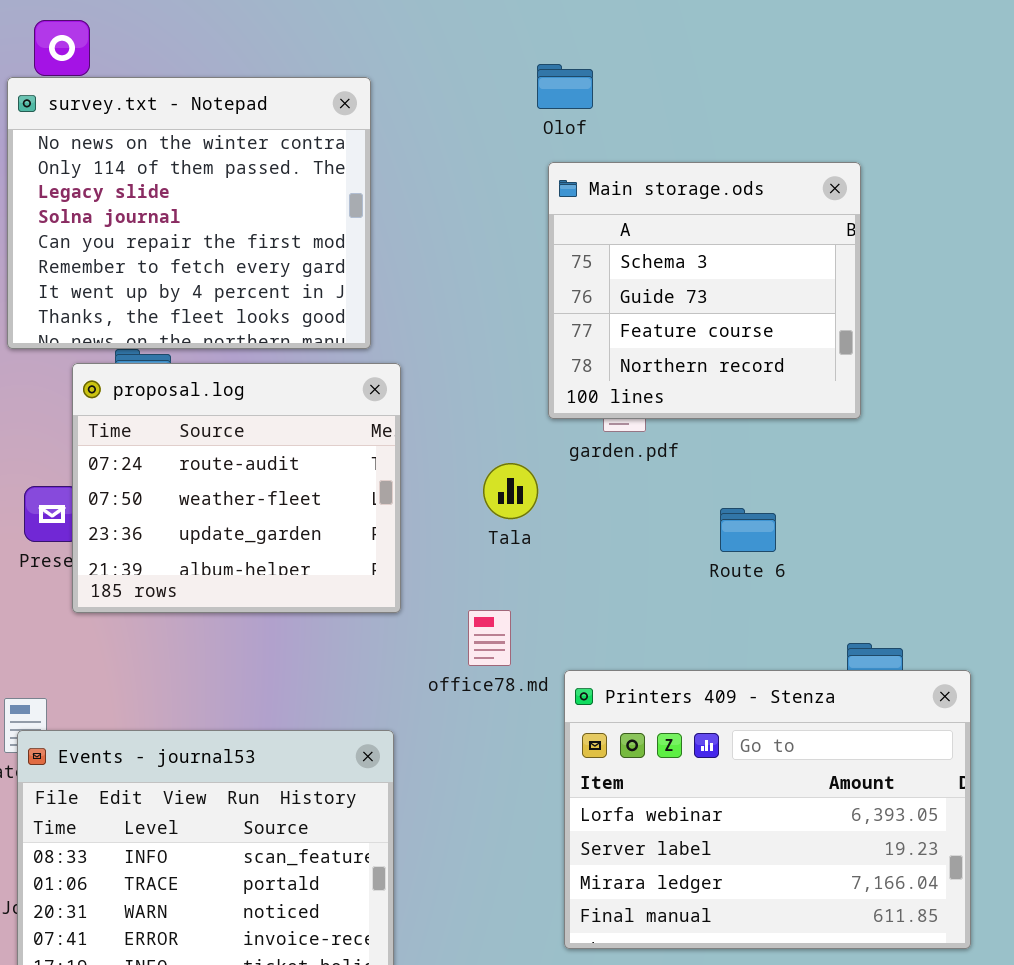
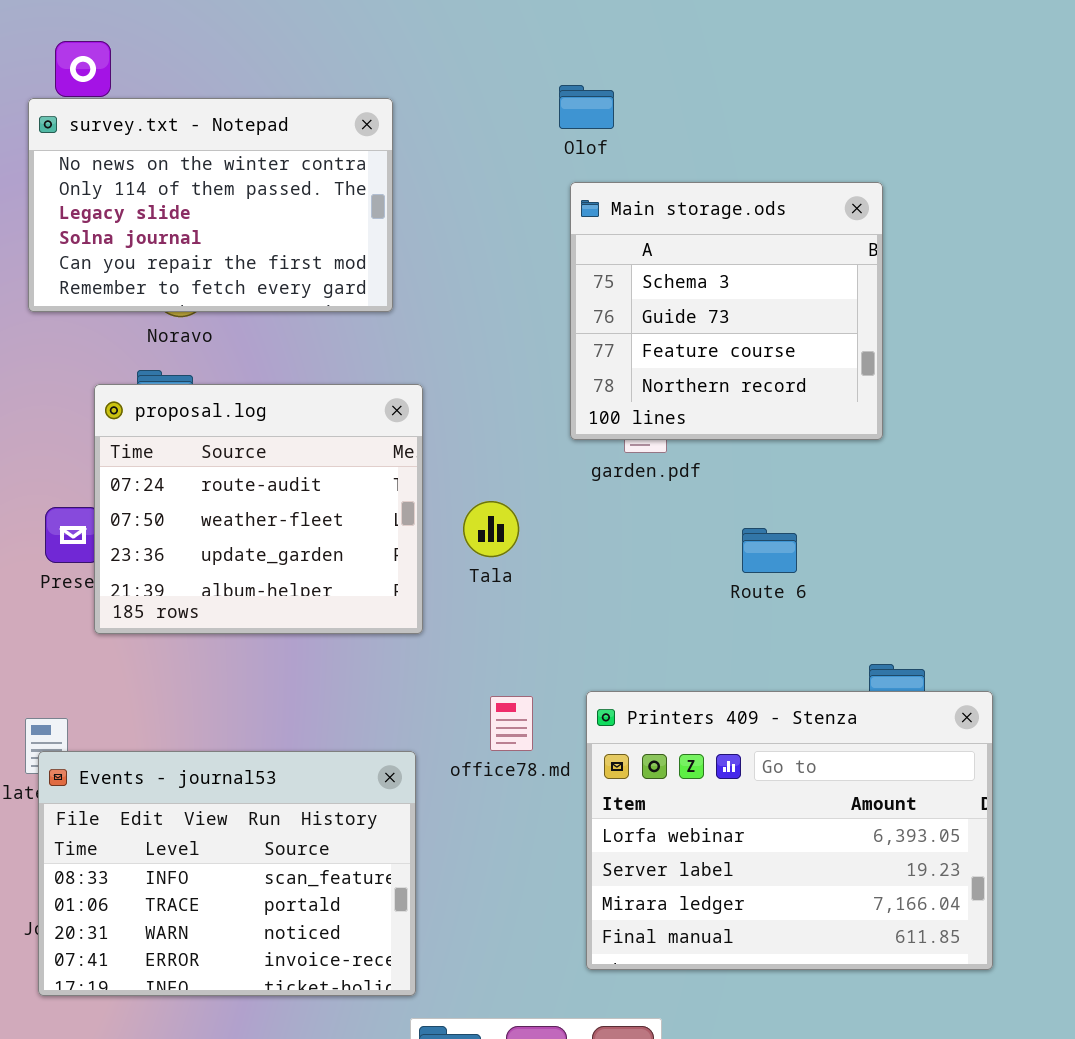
survey.txt - Notepad: [7,77,371,349] -> [28,98,393,312], resized
Tala: [483,463,538,519] -> [463,501,519,557], moved
office78.md: [468,610,511,666] -> [490,696,533,751], moved

